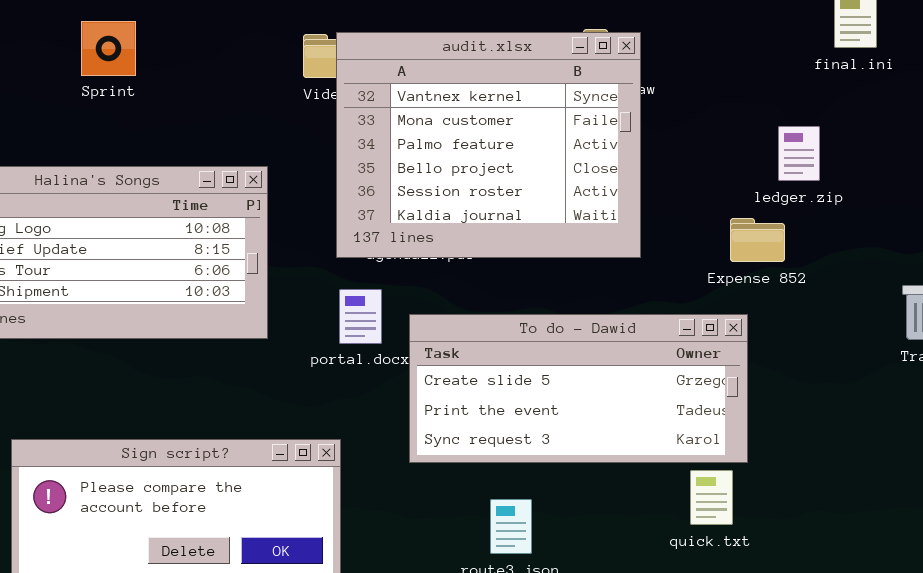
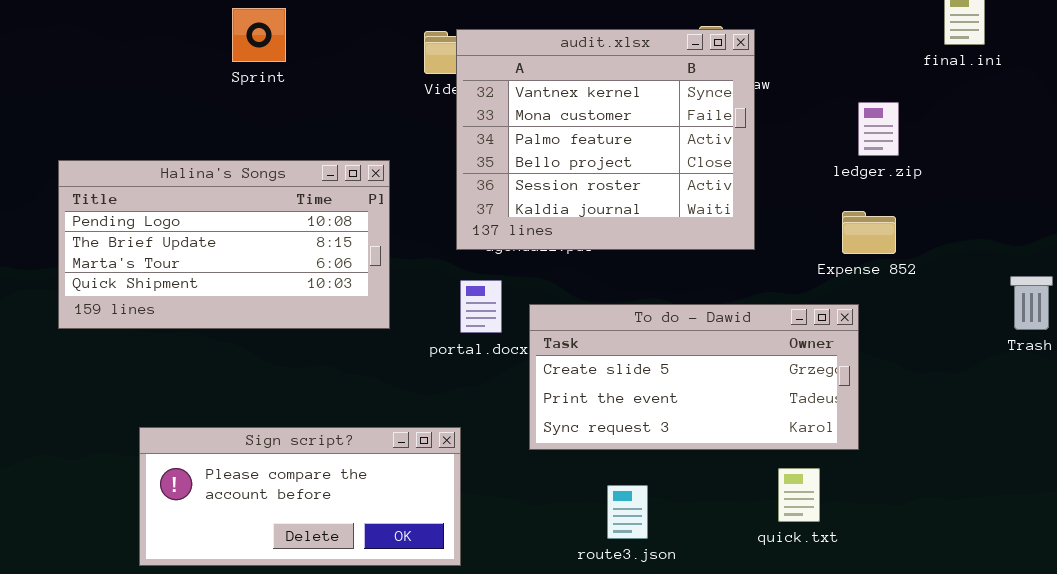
Sprint: [81,21,136,76] -> [232,8,286,62], moved
ledger.zip: [778,126,820,181] -> [858,102,899,156], moved
quick.txt: [690,470,733,525] -> [778,468,820,522], moved

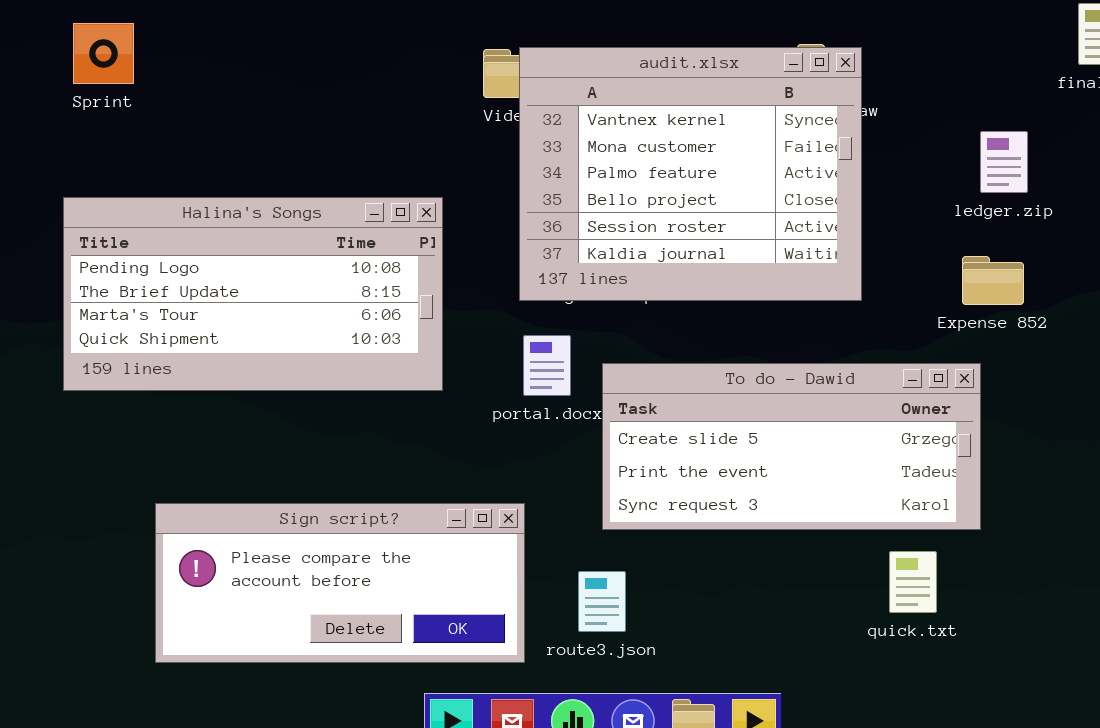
Sprint: [232,8,286,62] -> [73,23,134,84], moved
route3.json: [607,485,648,539] -> [578,571,626,632], moved

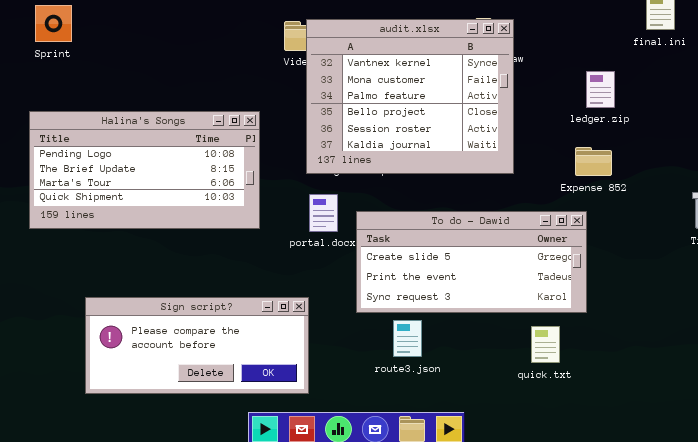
route3.json: [578,571,626,632] -> [393,320,422,357], moved

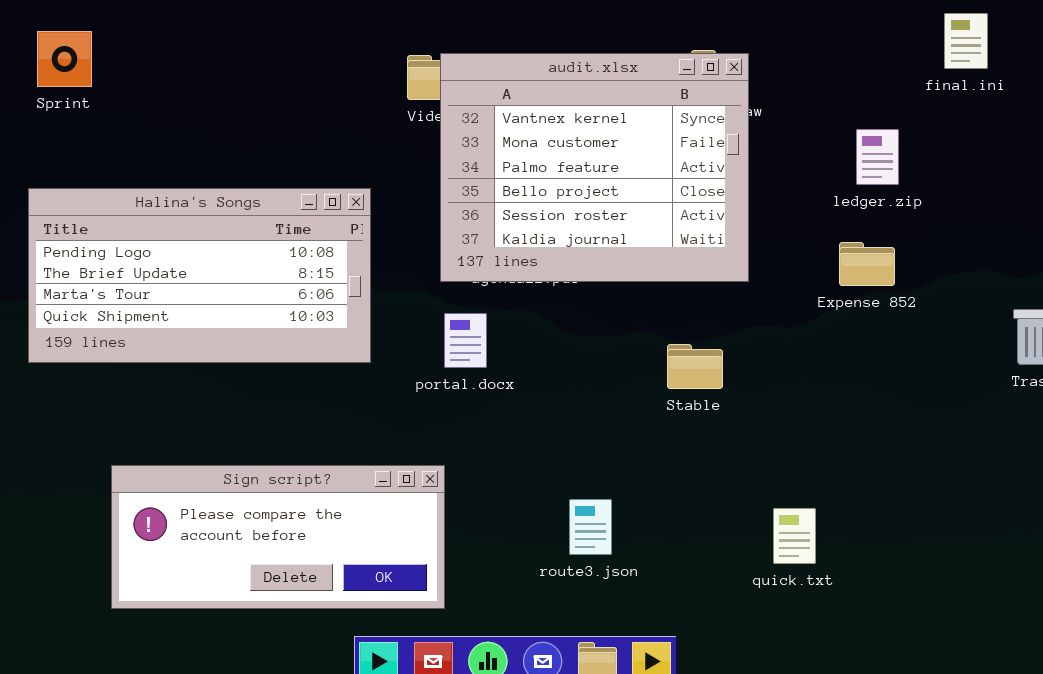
To do - Dawid: [356,211,587,313] -> none, closed

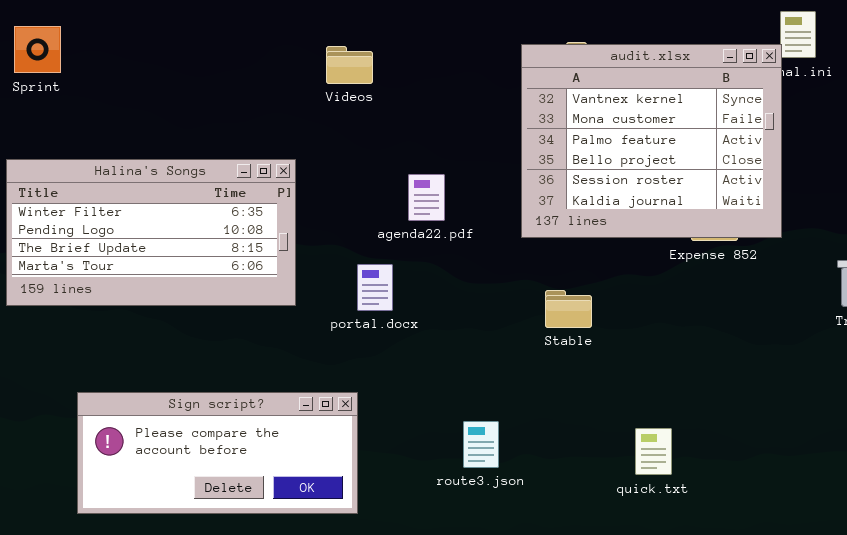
audit.xlsx: [440,53,749,282] -> [521,44,782,238], moved
Halina's Songs: [28,188,371,363] -> [6,159,296,306], scrolled up 1 row

